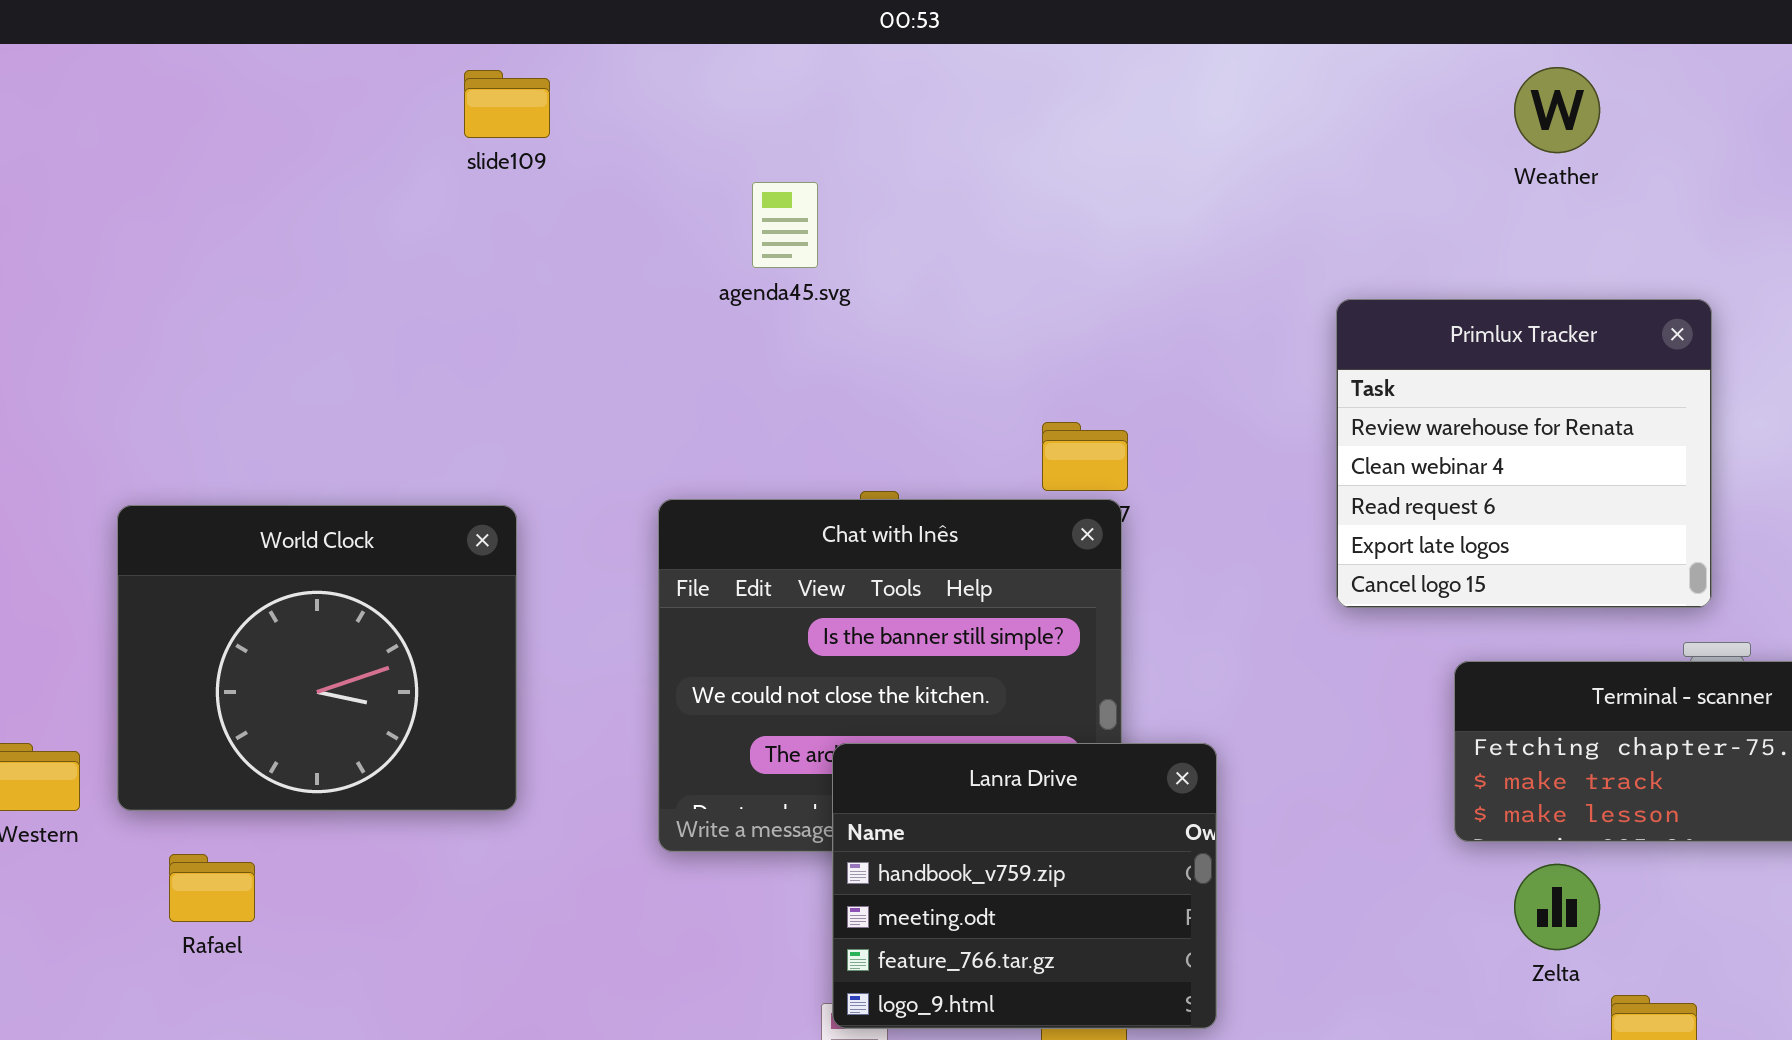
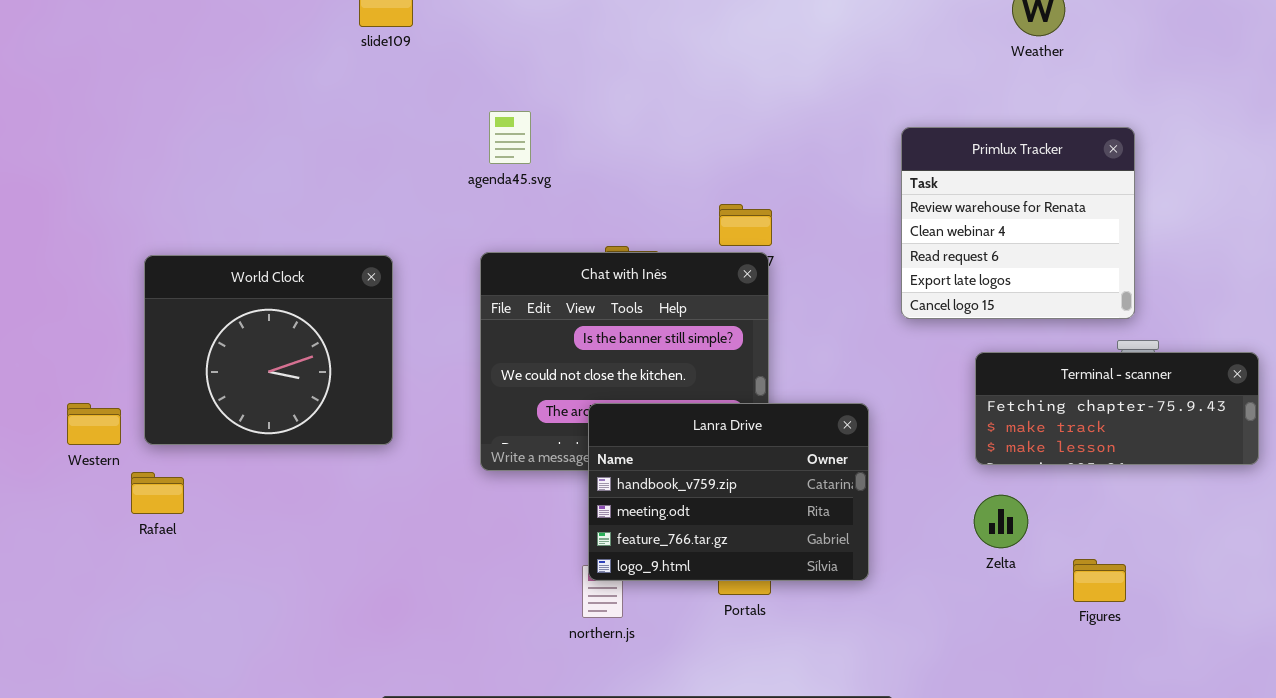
agenda45.svg: [752,182,818,268] -> [489,111,531,164], moved
Lanra Drive: [832,743,1217,1029] -> [588,403,869,581], resized
Rafael: [169,854,255,922] -> [131,472,184,514], moved
Zelta: [1514,864,1600,950] -> [974,495,1028,548], moved

